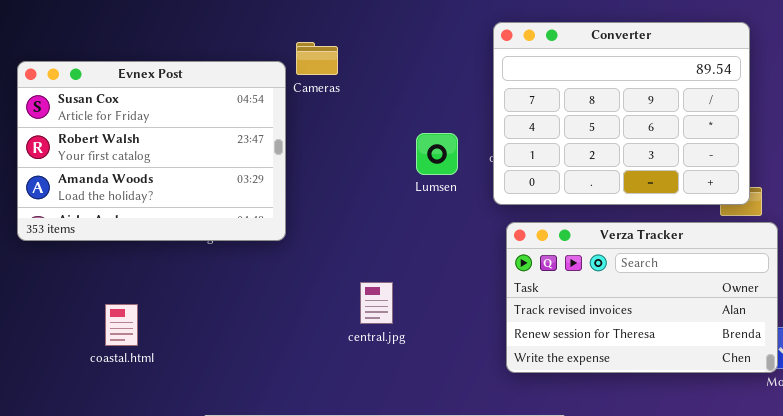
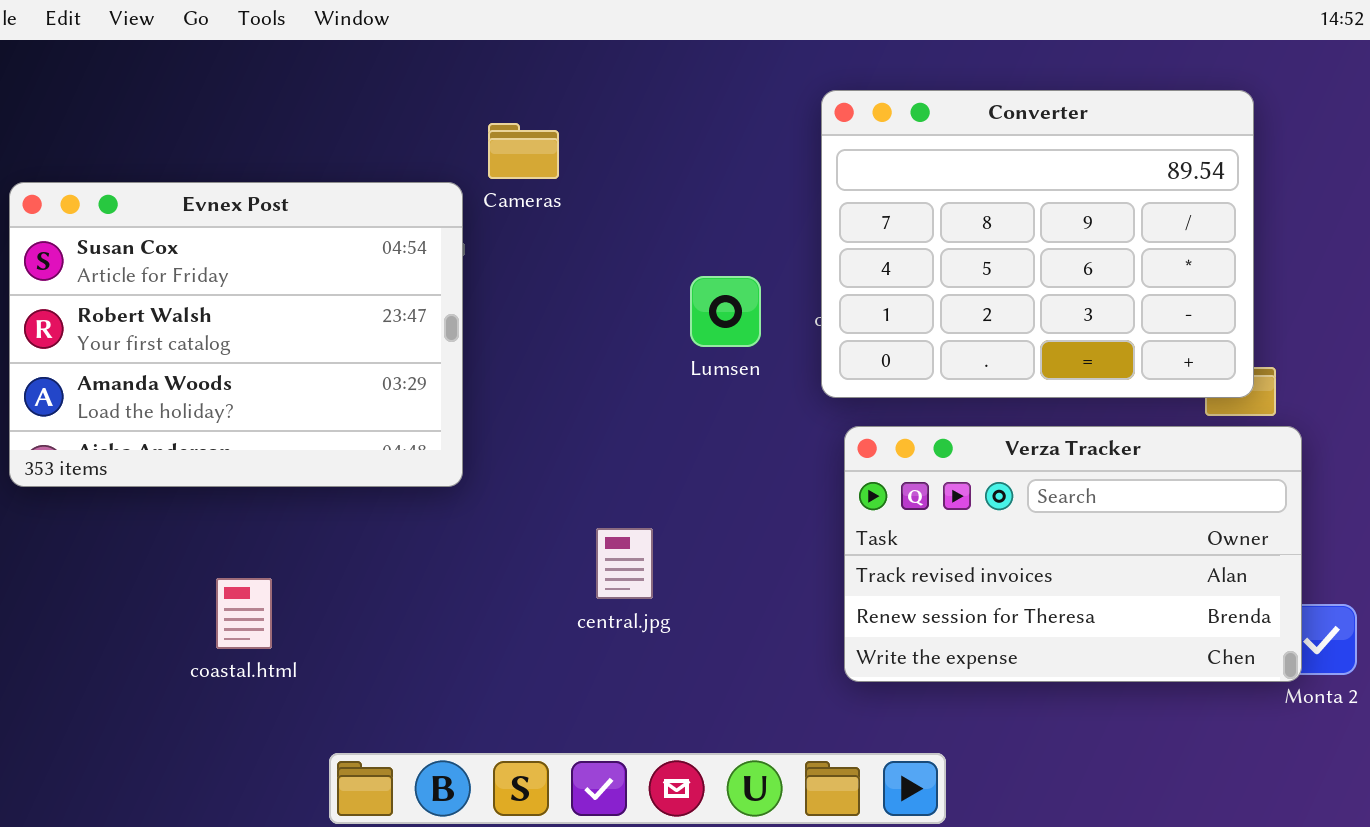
Evnex Post: [17,61,286,241] -> [9,182,463,487], moved
coastal.html: [105,304,138,346] -> [216,578,272,649], moved

